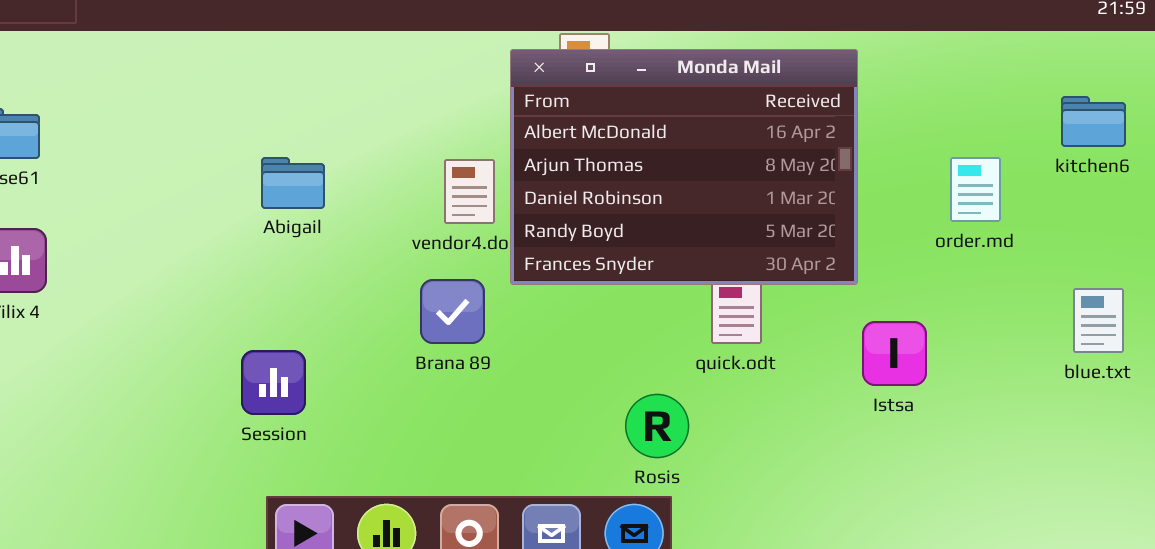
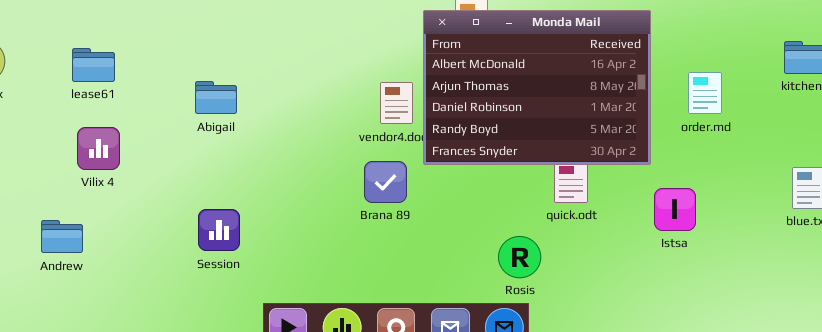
Abigail: [261,157,325,209] -> [195,81,237,114], moved
order.md: [950,157,1001,222] -> [688,72,722,114], moved
Session: [241,350,306,415] -> [198,209,240,251], moved

